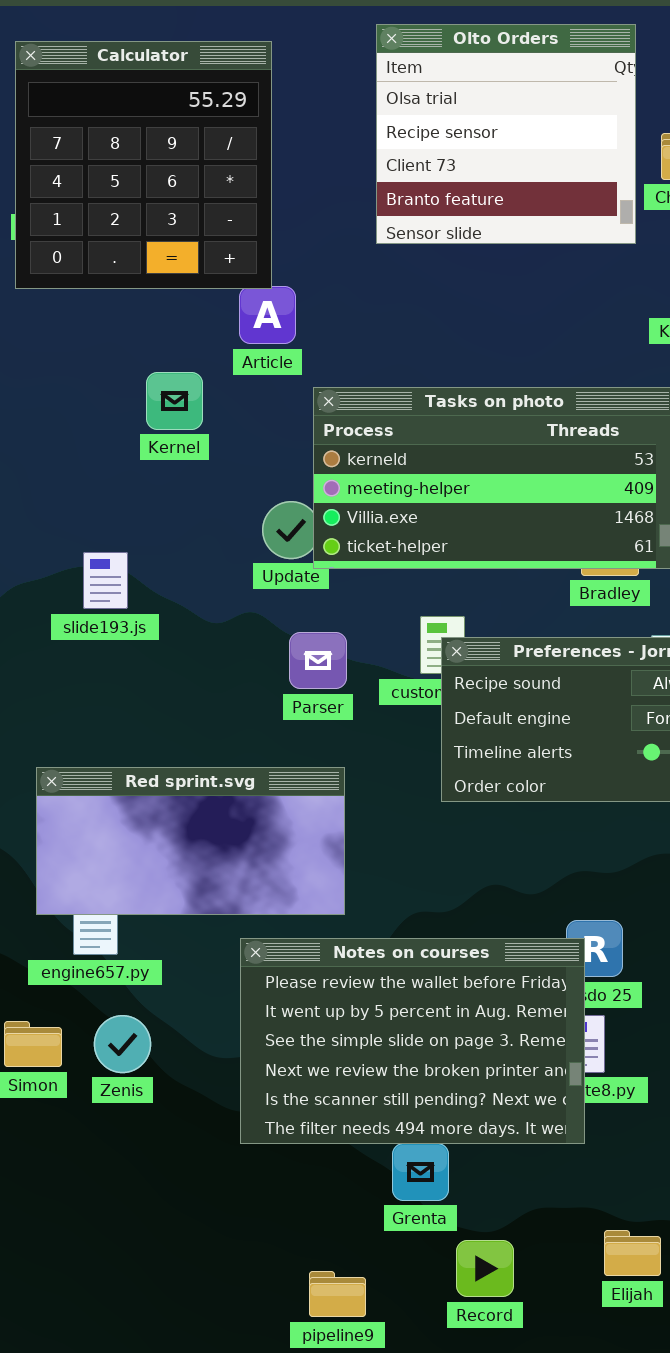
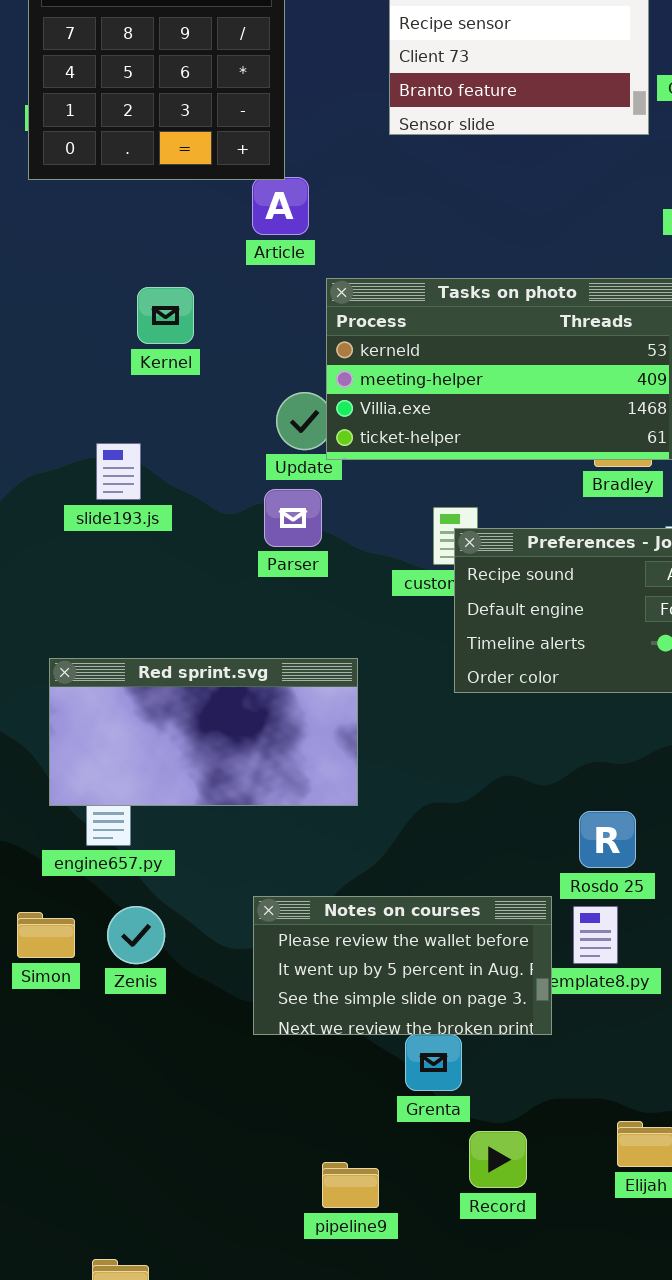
Kernel: [146,372,203,430] -> [137,287,194,344], moved
Parser: [289,632,347,689] -> [264,489,322,547], moved
Notes on courses: [240,938,585,1144] -> [253,896,552,1035], resized

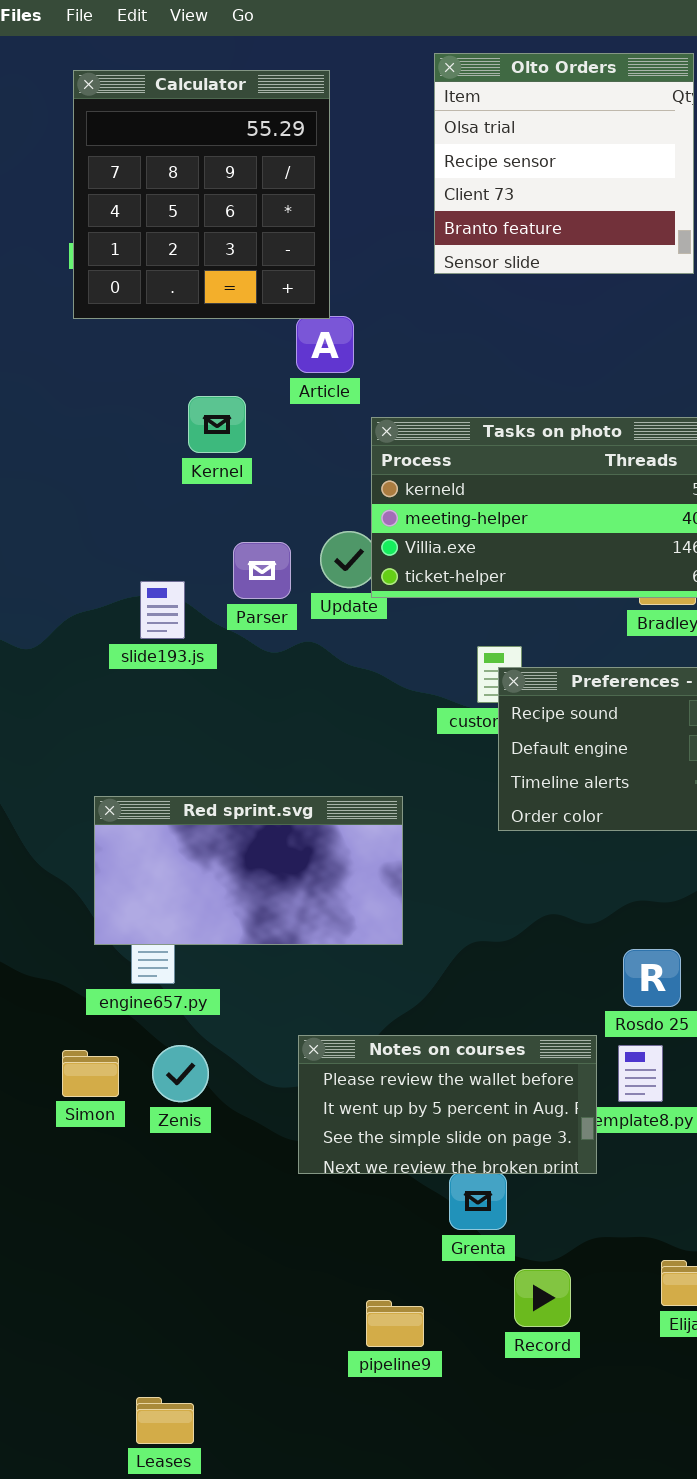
Kernel: [137,287,194,344] -> [188,396,246,453], moved
Parser: [264,489,322,547] -> [233,542,291,599], moved

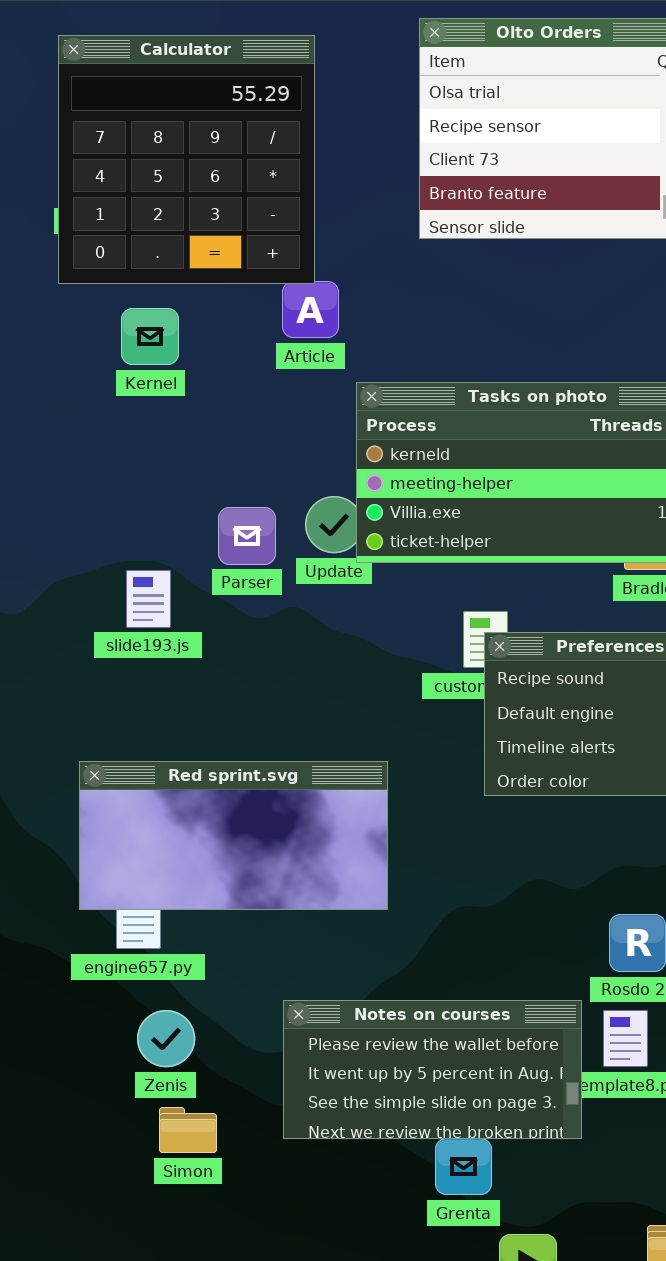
Kernel: [188,396,246,453] -> [121,308,179,365], moved
slide193.js: [140,581,185,639] -> [126,570,171,628], moved
Simon: [62,1050,119,1097] -> [159,1107,217,1153], moved

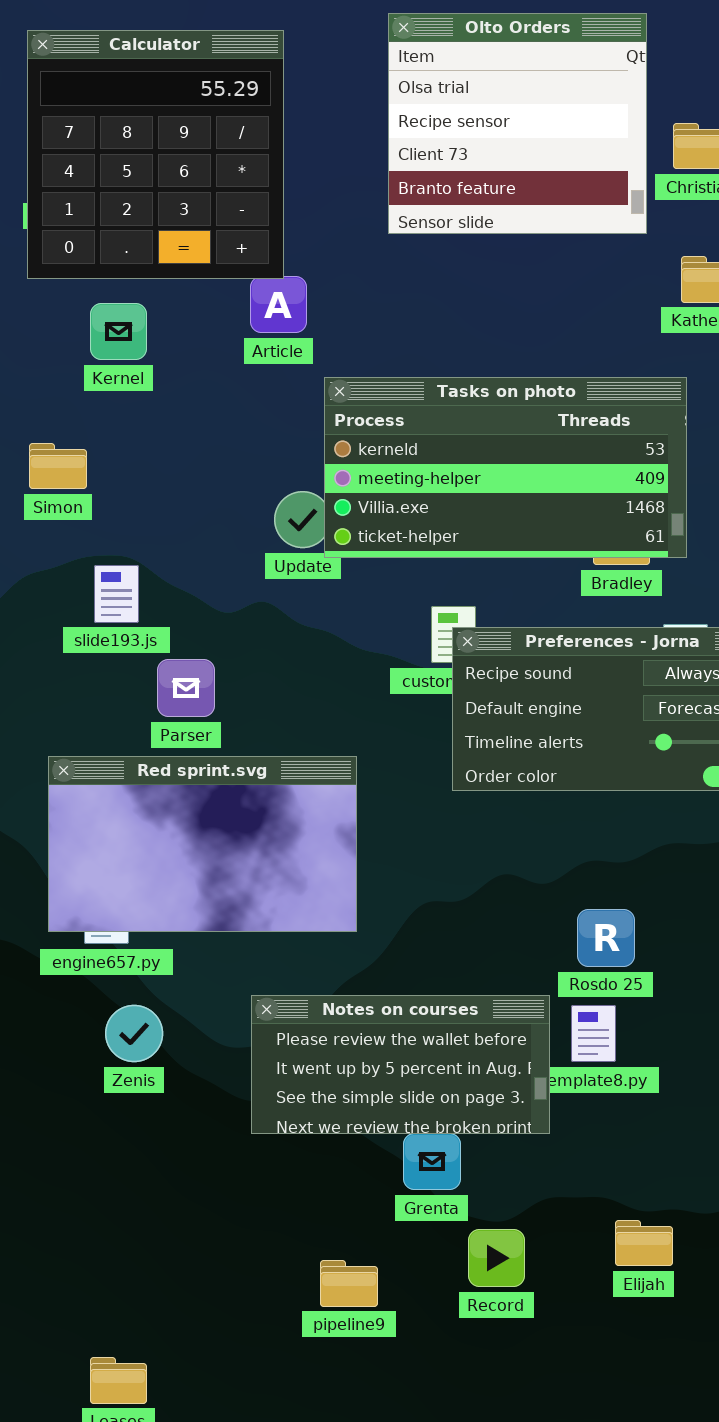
Parser: [218,507,276,565] -> [157,659,215,717], moved
Red sprint.svg: [79,761,388,910] -> [48,756,357,932], resized
Simon: [159,1107,217,1153] -> [29,443,87,489], moved

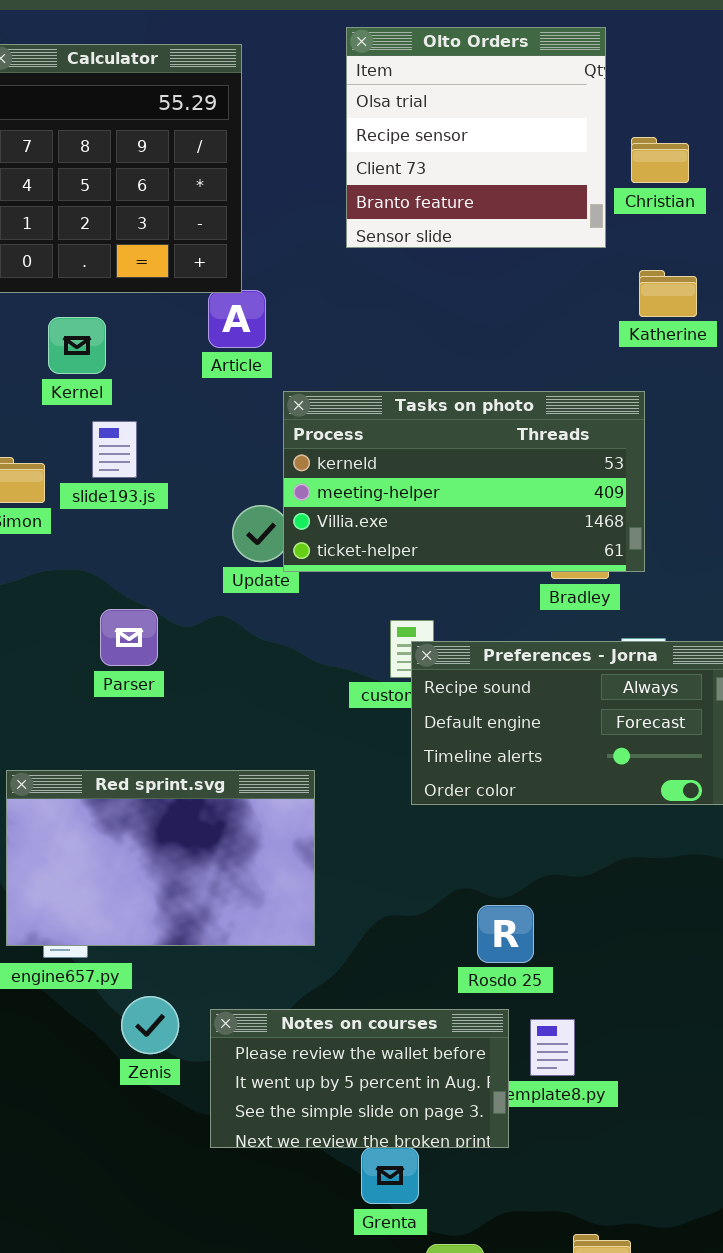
slide193.js: [94,565,139,623] -> [92,421,137,478], moved
Parser: [157,659,215,717] -> [100,609,158,666], moved
Rosdo 25: [577,909,635,967] -> [477,905,534,963], moved
Zenis: [105,1005,163,1062] -> [121,996,179,1054], moved

